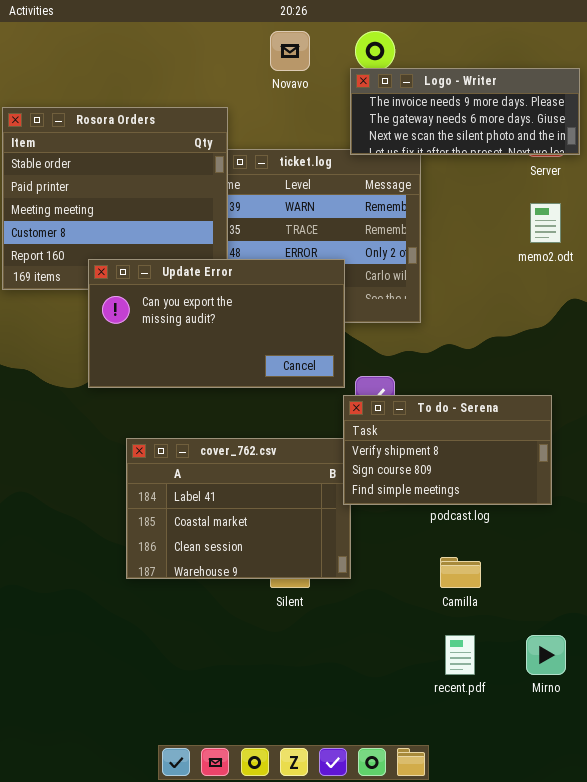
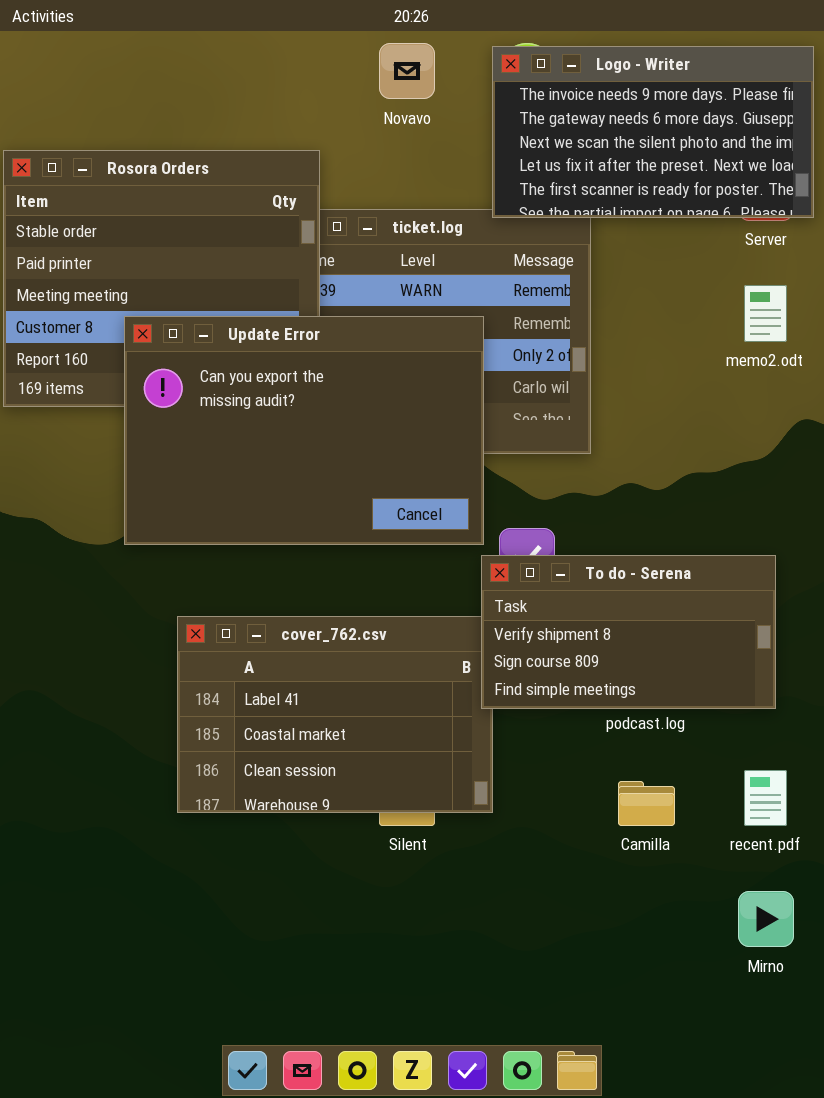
Logo - Writer: [350,68,580,155] -> [492,46,814,218], resized
Update Error: [88,259,345,388] -> [124,316,484,545], resized
recent.pdf: [445,635,475,675] -> [744,770,787,826], moved

